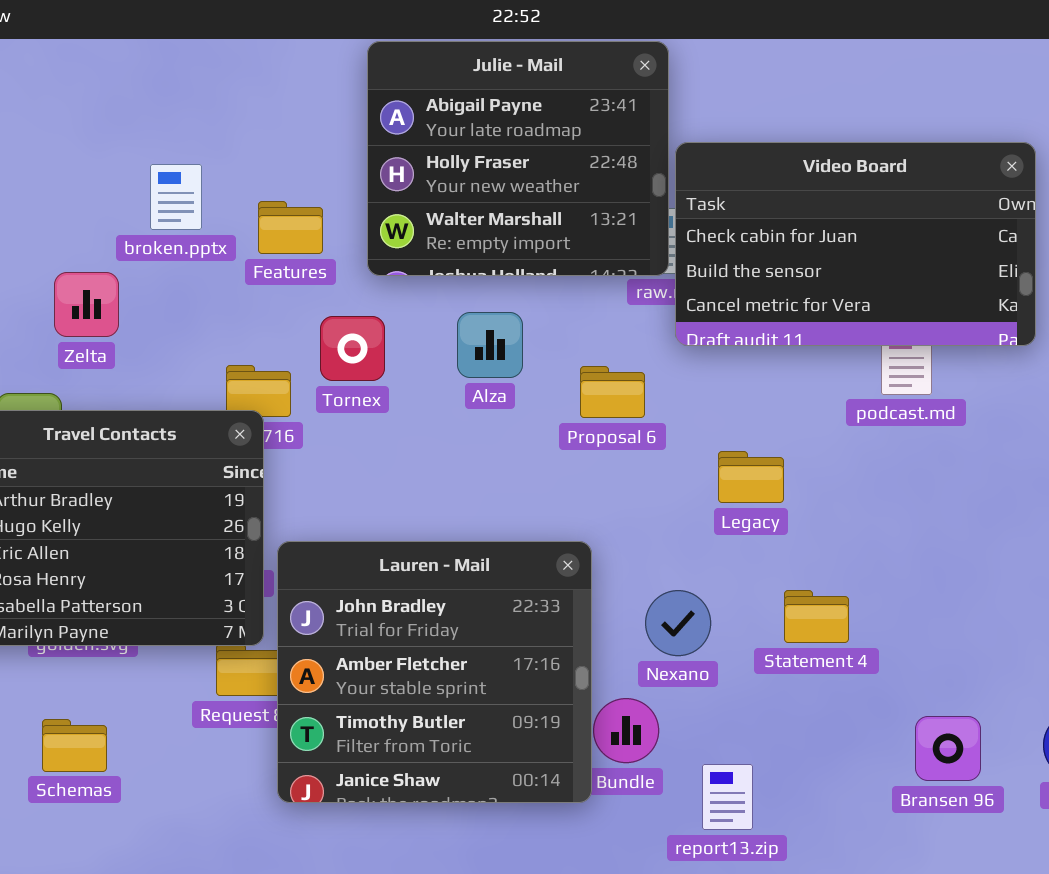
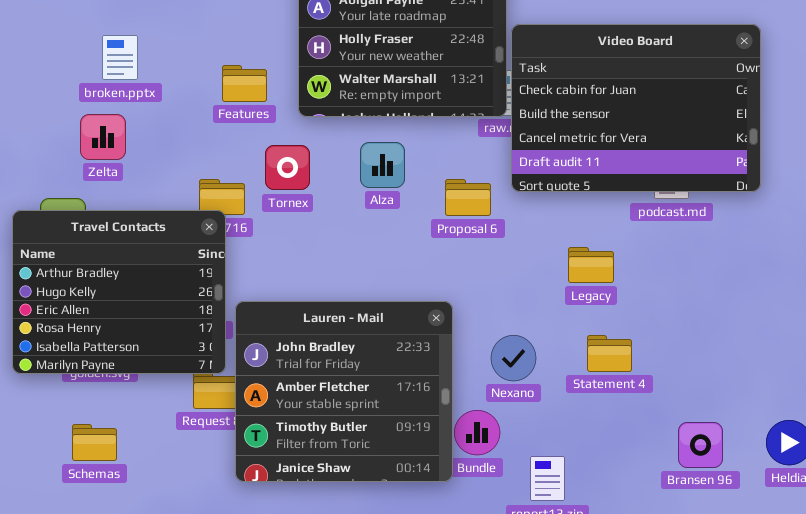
Video Board: [675,142,1036,346] -> [511,24,761,192], resized
broken.pptx: [150,164,202,230] -> [102,35,138,80], moved
Legacy: [718,451,784,503] -> [568,247,614,283], moved

